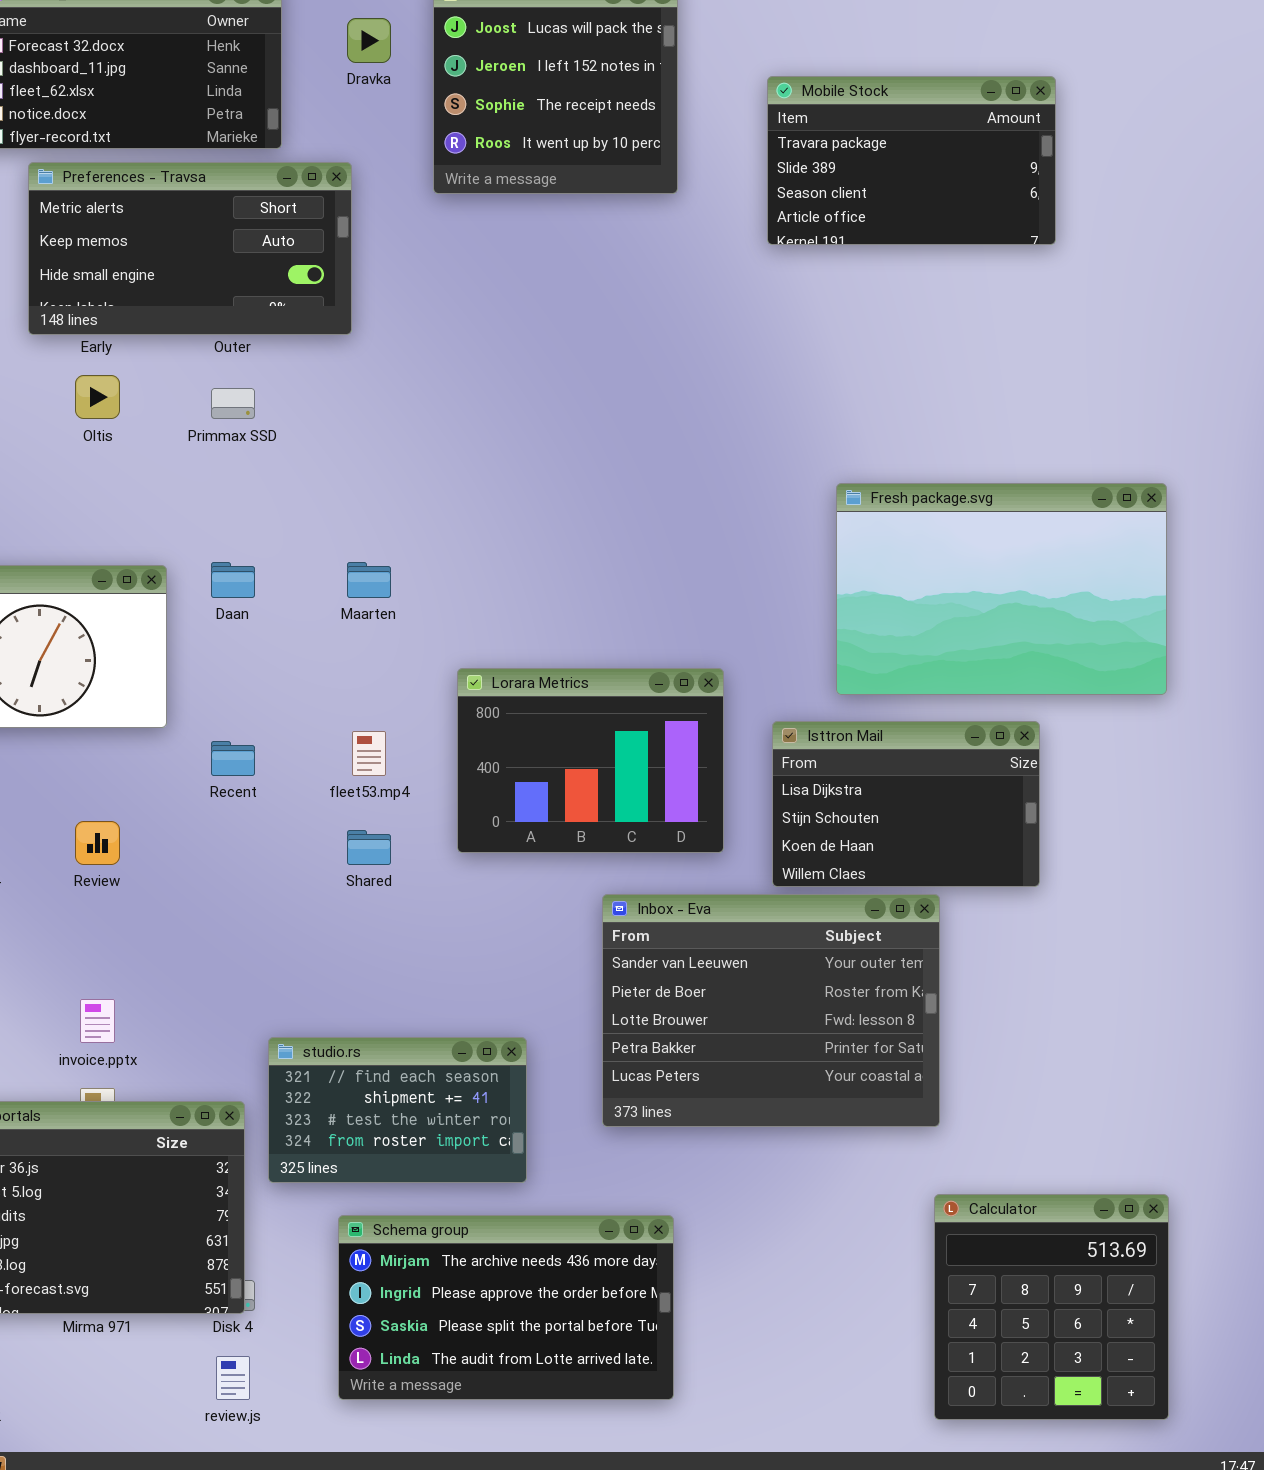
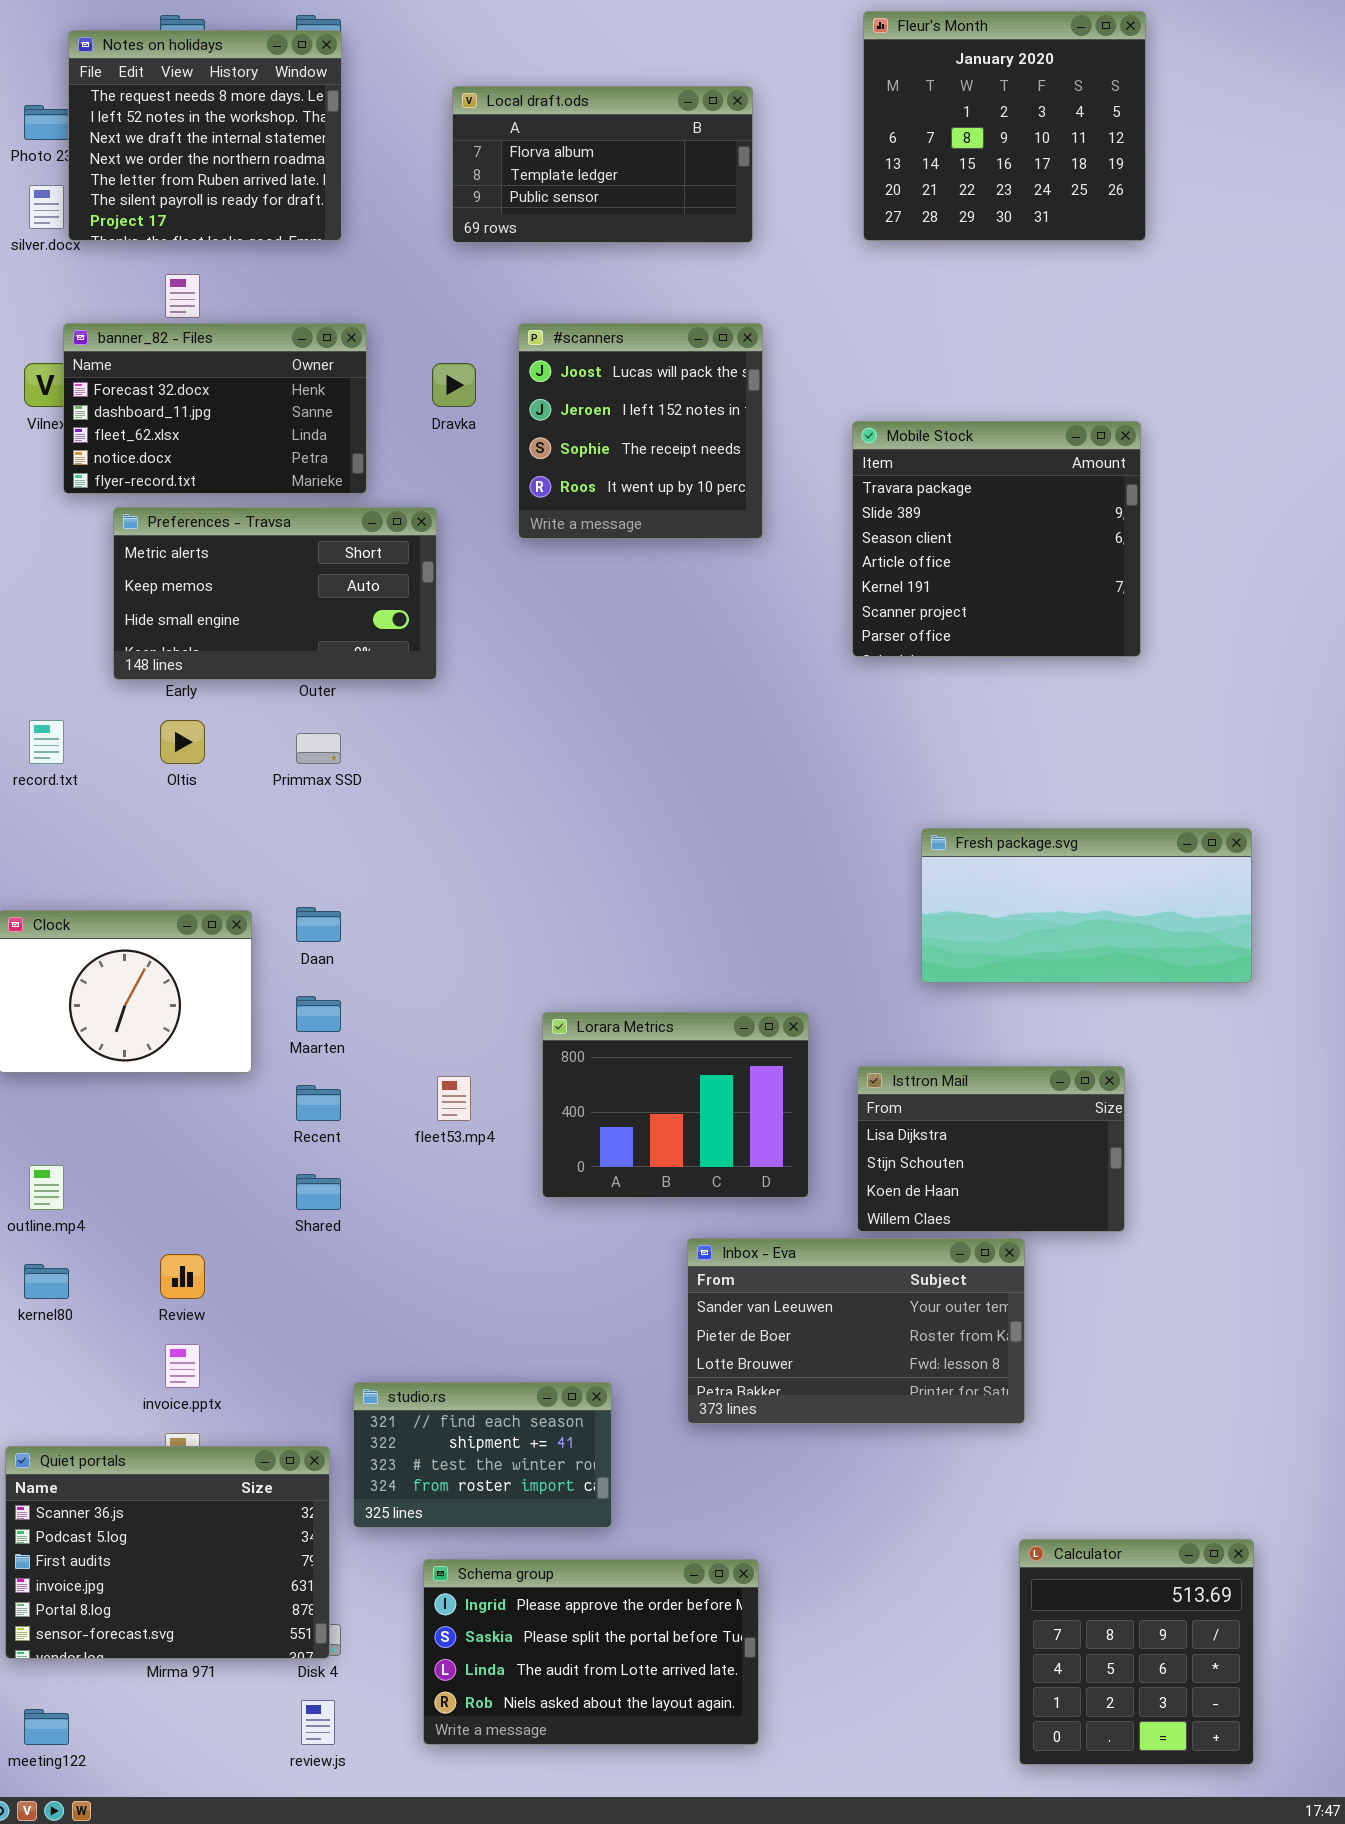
Mobile Stock: [767,76,1056,245] -> [852,421,1141,657], resized
Fresh package.svg: [836,483,1167,695] -> [921,828,1252,983], resized
Maarten: [347,562,391,598] -> [296,996,341,1032], moved
Review: [75,821,120,865] -> [160,1254,205,1299], moved
Shared: [347,830,391,865] -> [296,1174,341,1210], moved
Inbox - Eva: [602,894,940,1127] -> [687,1238,1025,1424], resized
Schema group: [338,1215,674,1400] -> [423,1559,759,1745], scrolled down 1 row

